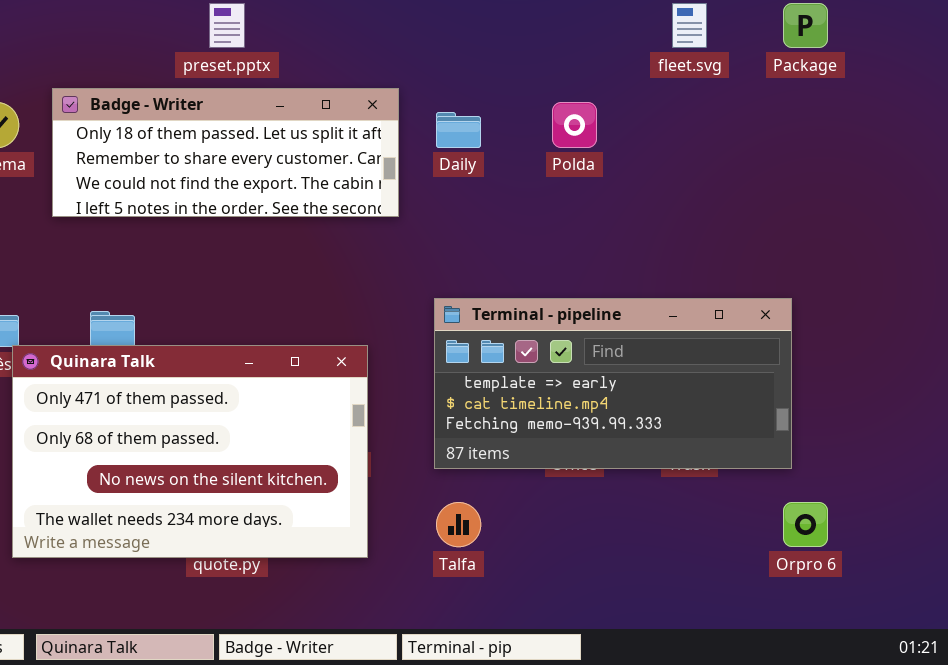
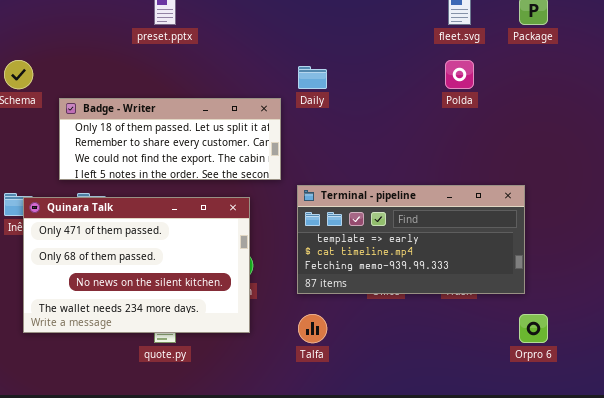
Badge - Writer: [52,88,399,217] -> [59,98,281,180], moved
Polda: [552,102,597,148] -> [445,60,474,89], moved
Quinara Talk: [12,345,368,558] -> [23,197,250,333], moved

